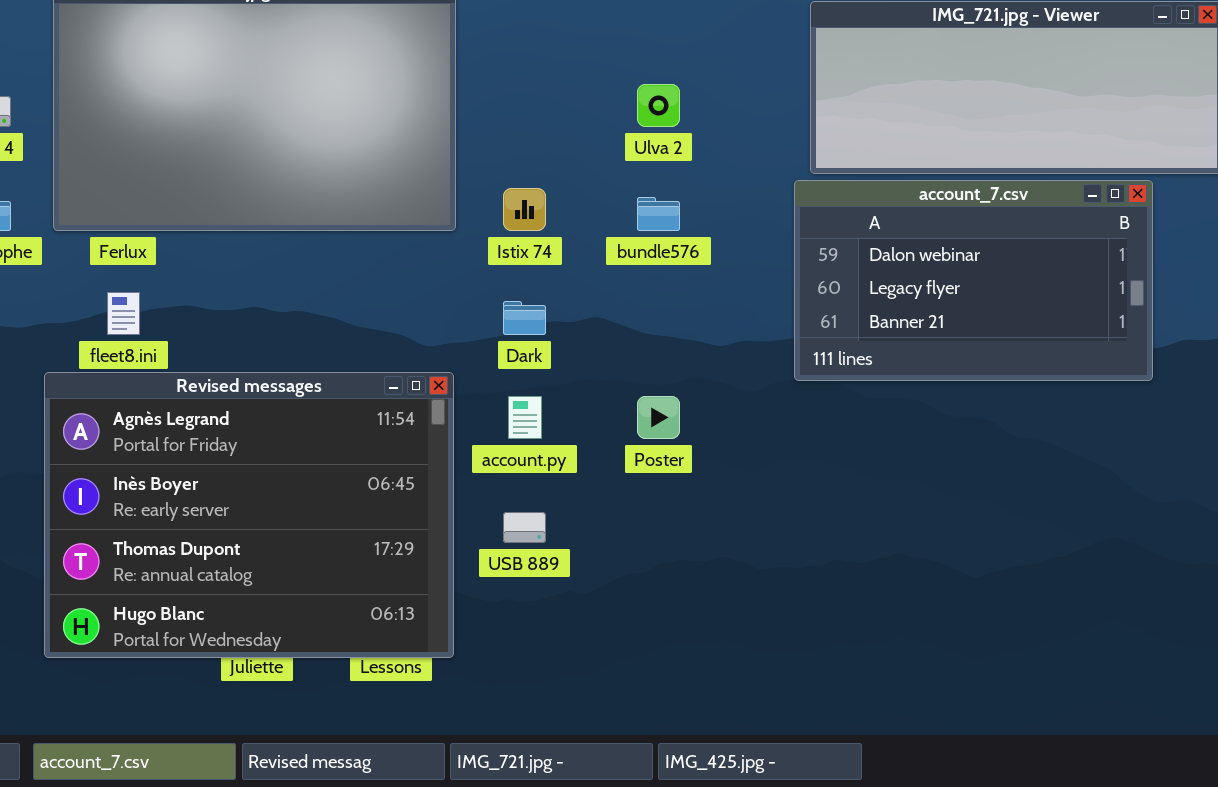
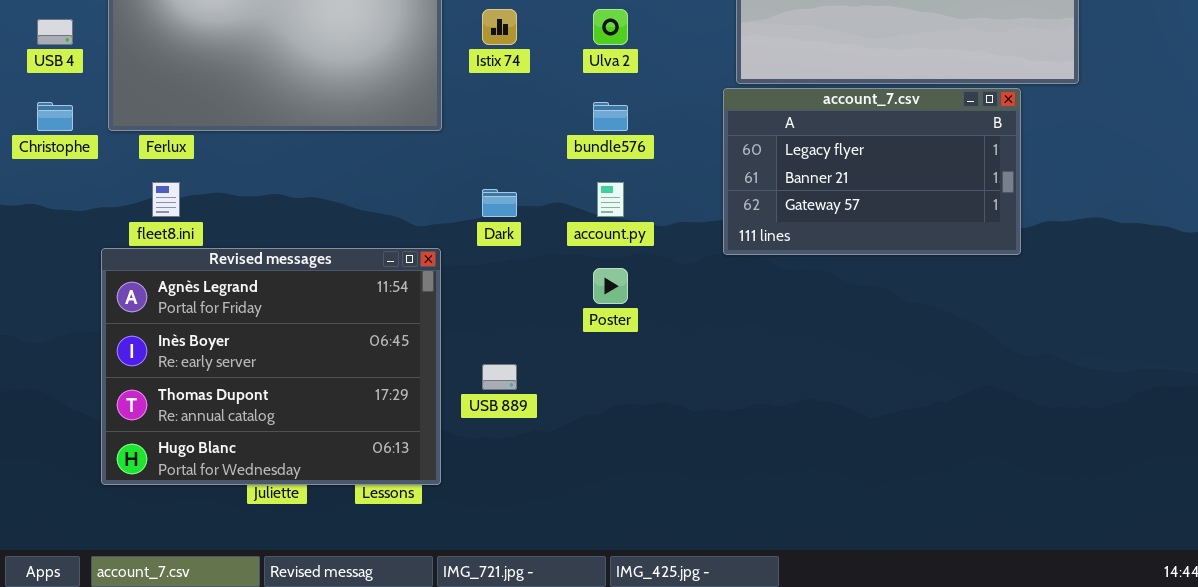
account_7.csv: [794,180,1153,381] -> [723,88,1021,255], scrolled down 1 row
Istix 74: [503,188,546,231] -> [482,9,517,45], moved
account.py: [508,396,542,439] -> [597,182,624,217], moved

